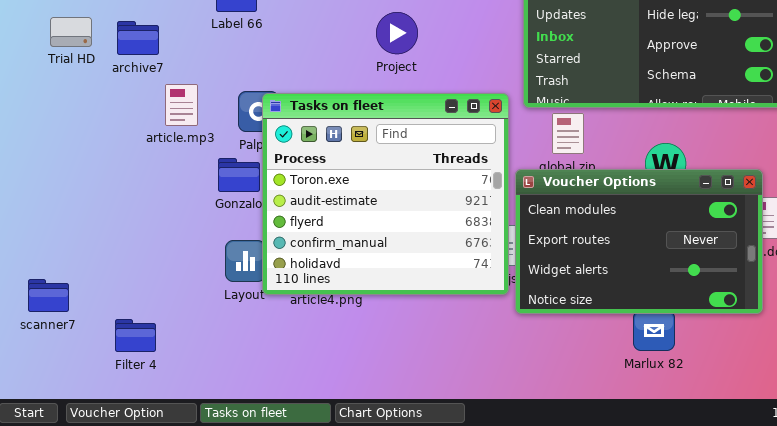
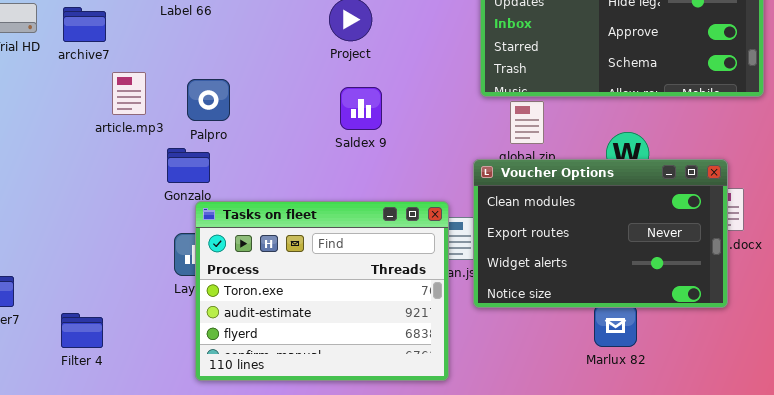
Tasks on fleet: [262,93,509,295] -> [195,201,449,381], moved, resized

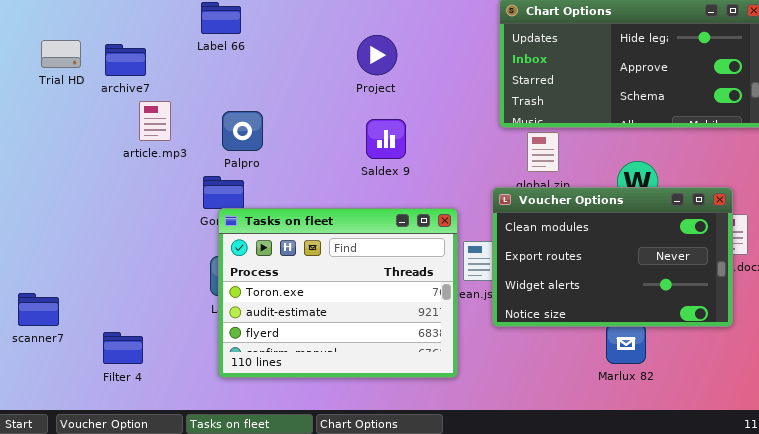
article.mp3: [112,72,146,115] -> [139,101,171,141], moved
Tasks on fleet: [195,201,449,381] -> [218,208,458,378], moved

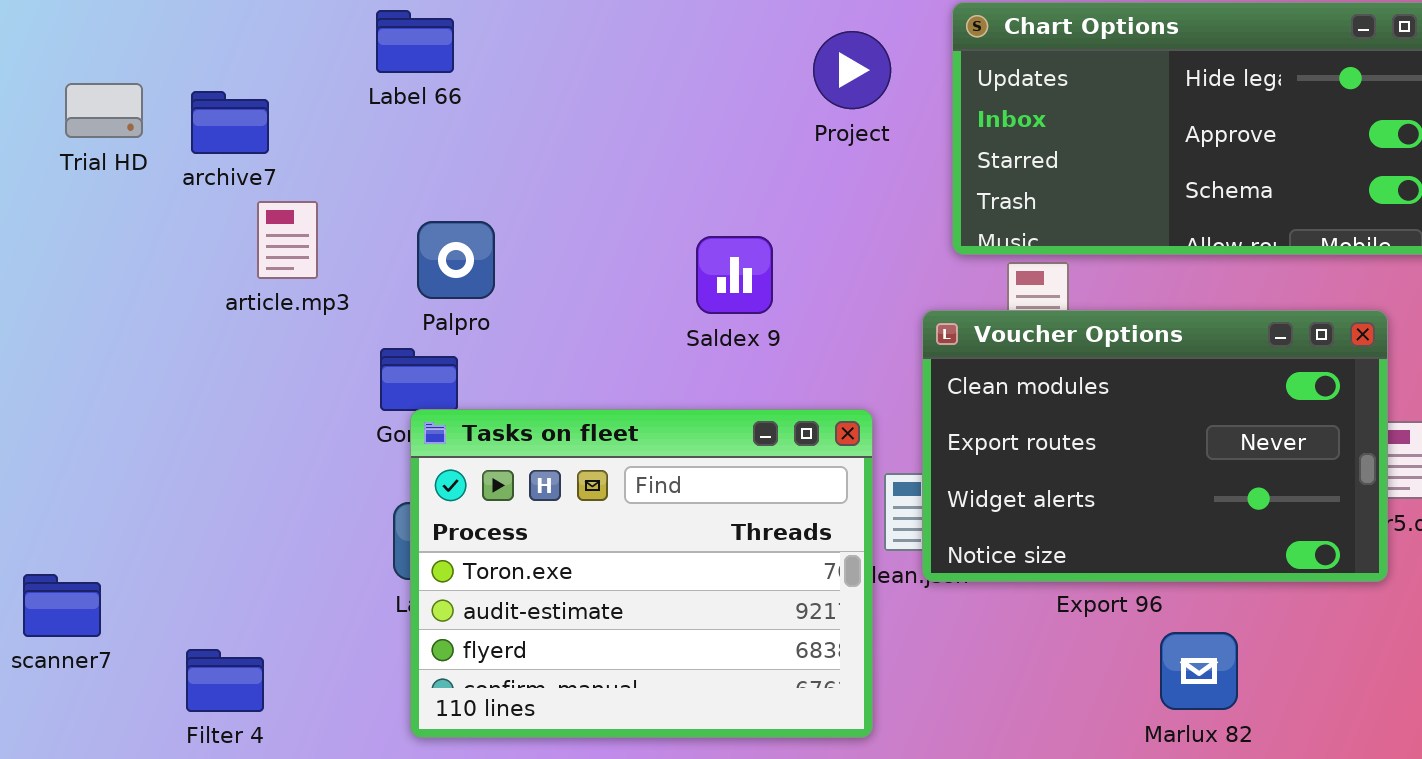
Project: [357,35,397,75] -> [813,31,891,109], moved
Voucher Options: [492,187,733,327] -> [922,310,1388,582], moved

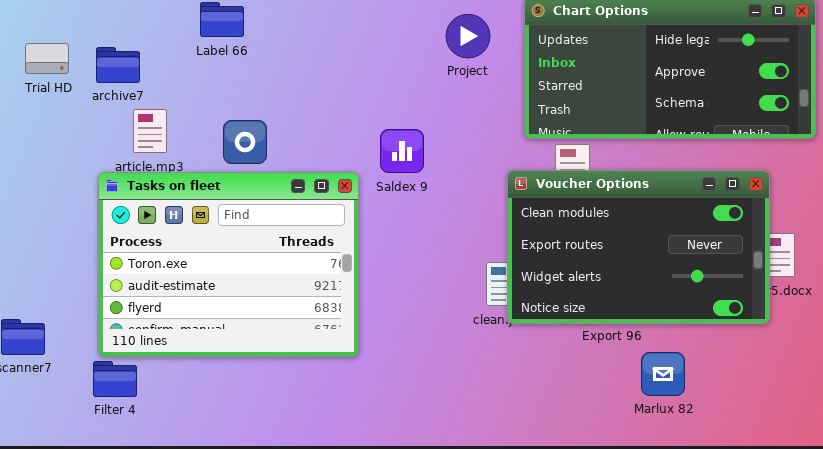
Tasks on fleet: [410,409,873,738] -> [98,172,359,357], moved

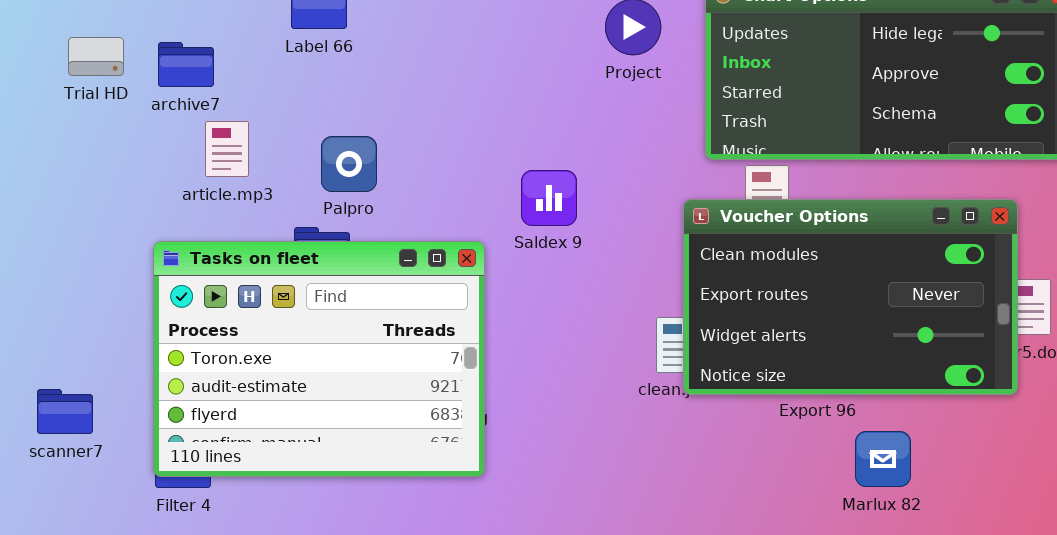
Saldex 9: [380,129,424,173] -> [521,170,577,226], moved
Tasks on fleet: [98,172,359,357] -> [153,241,485,477], moved

